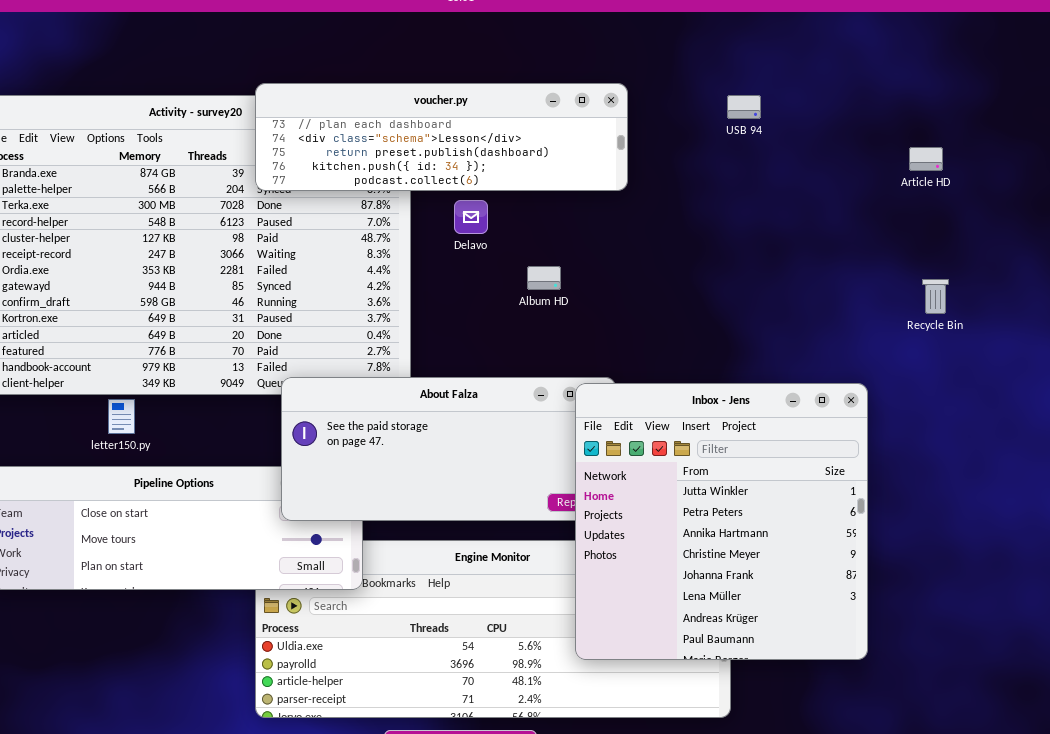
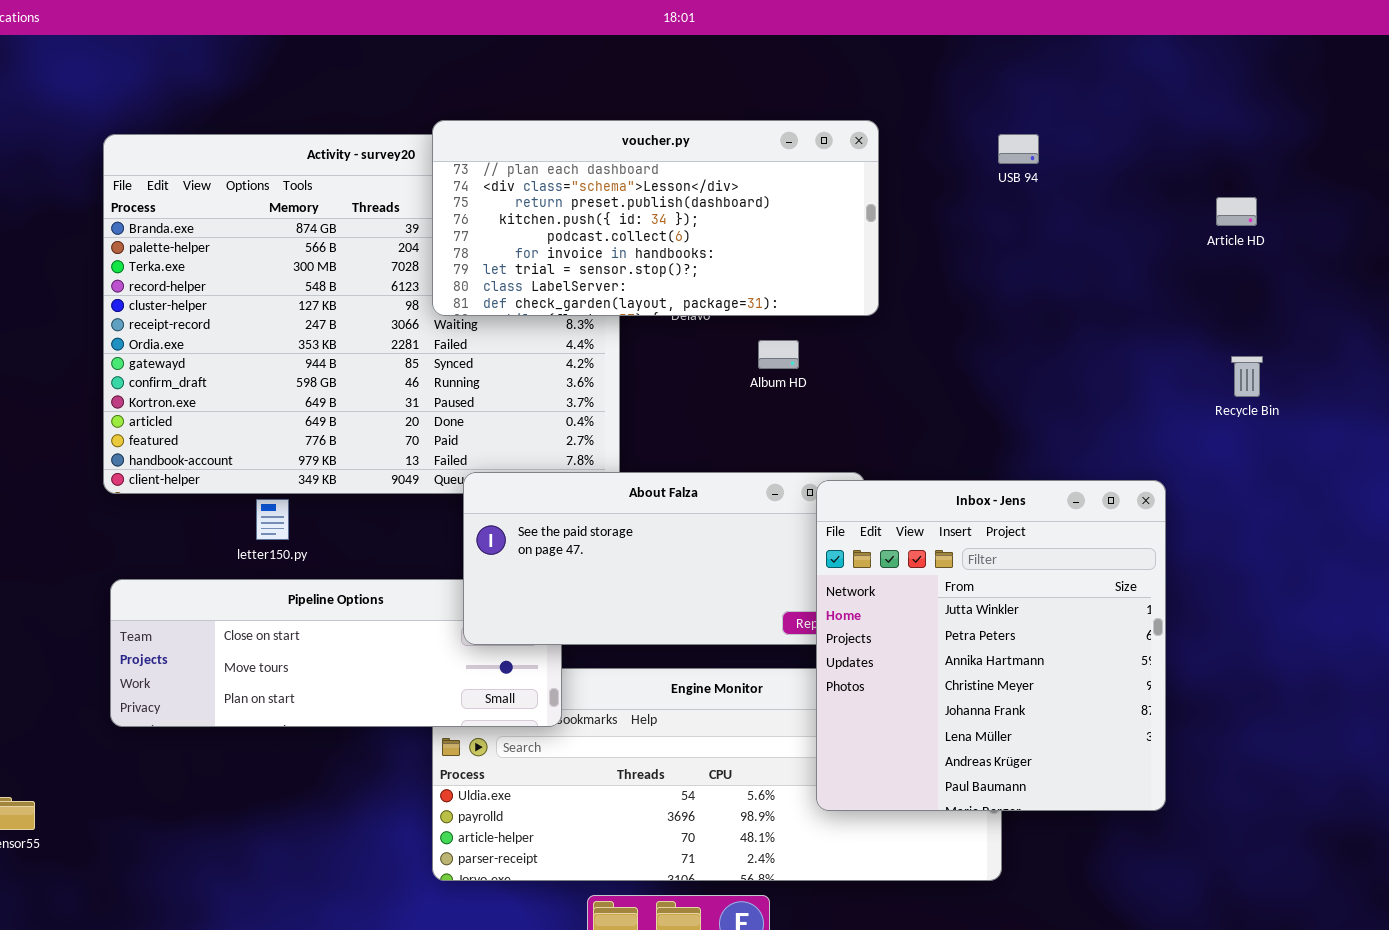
voucher.py: [255,83,628,191] -> [432,120,879,316], resized

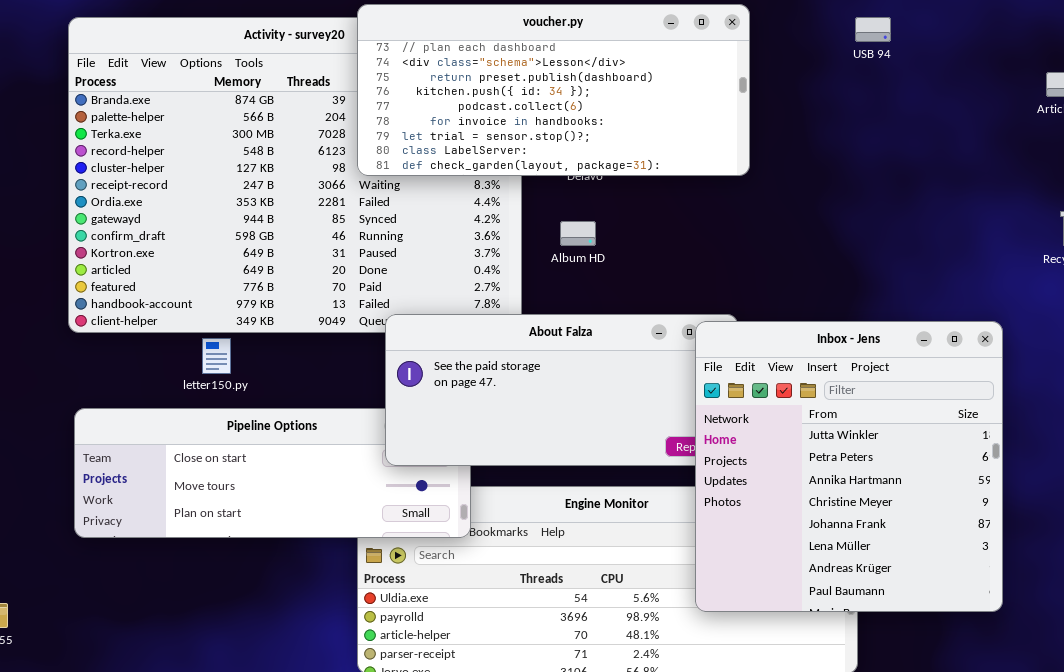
Album HD: [758,340,799,369] -> [560,221,596,246], moved

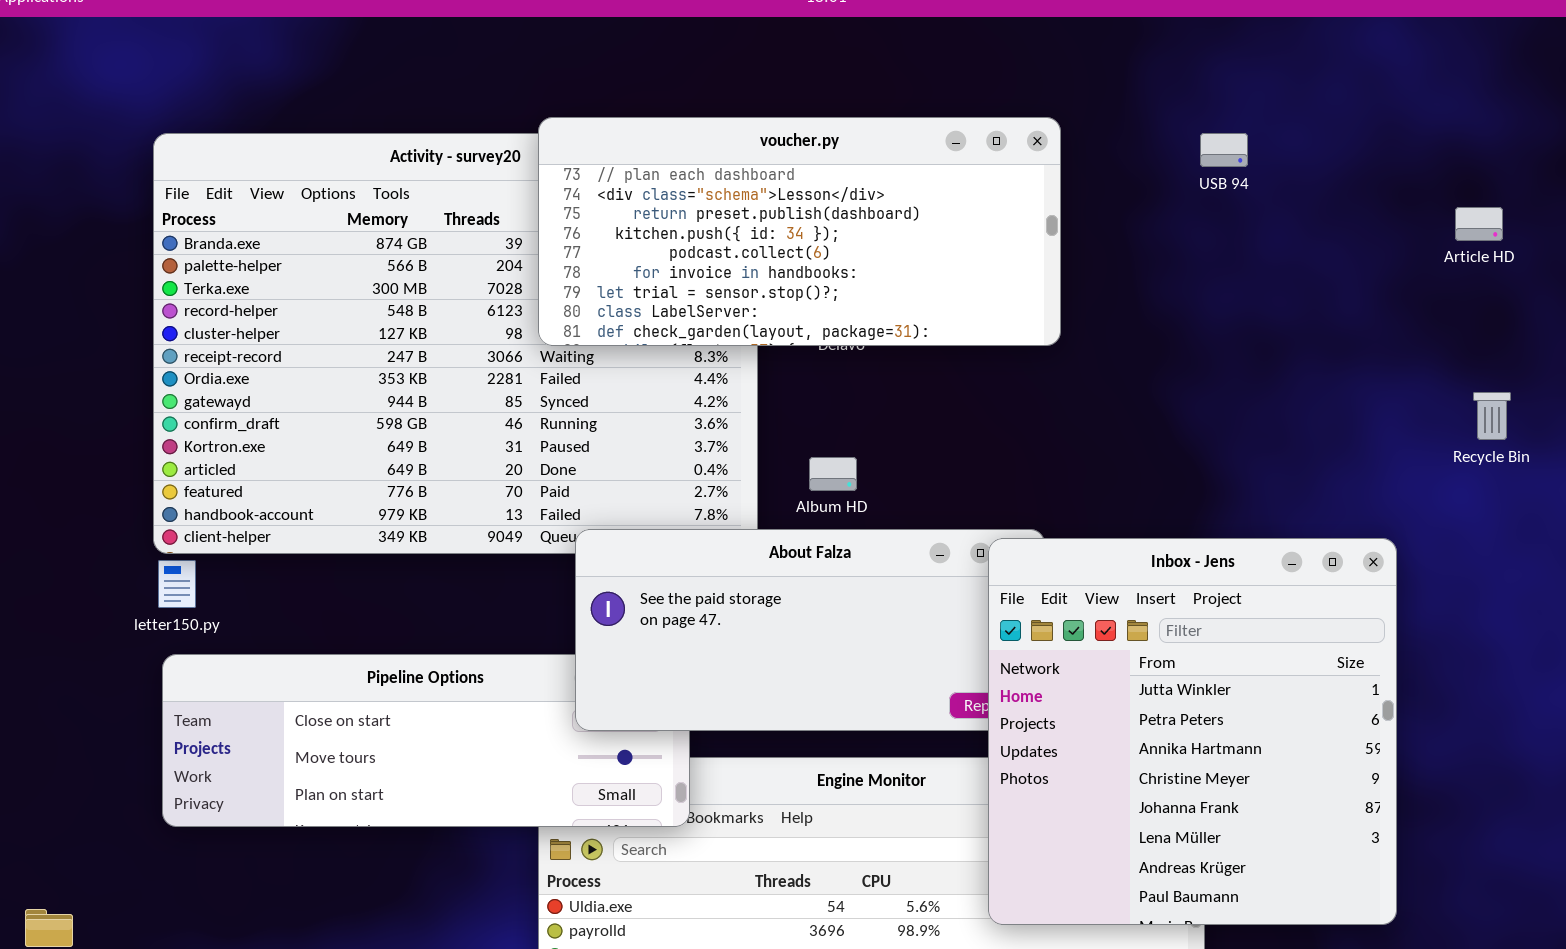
Album HD: [560,221,596,246] -> [809,457,857,491], moved
letter150.py: [202,338,231,374] -> [158,560,196,608], moved

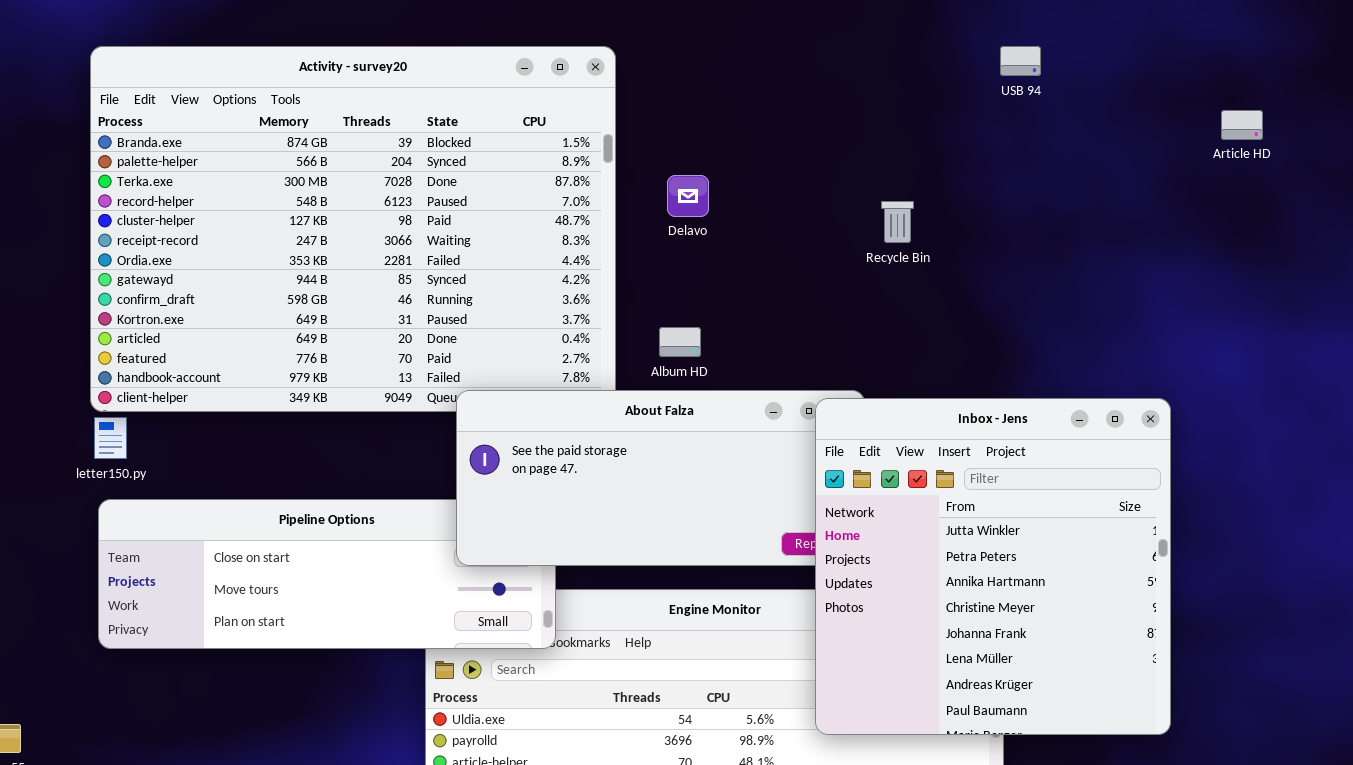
voucher.py: [538,117,1061,346] -> none, closed
Recycle Bin: [1473,392,1511,440] -> [881,201,914,243], moved

